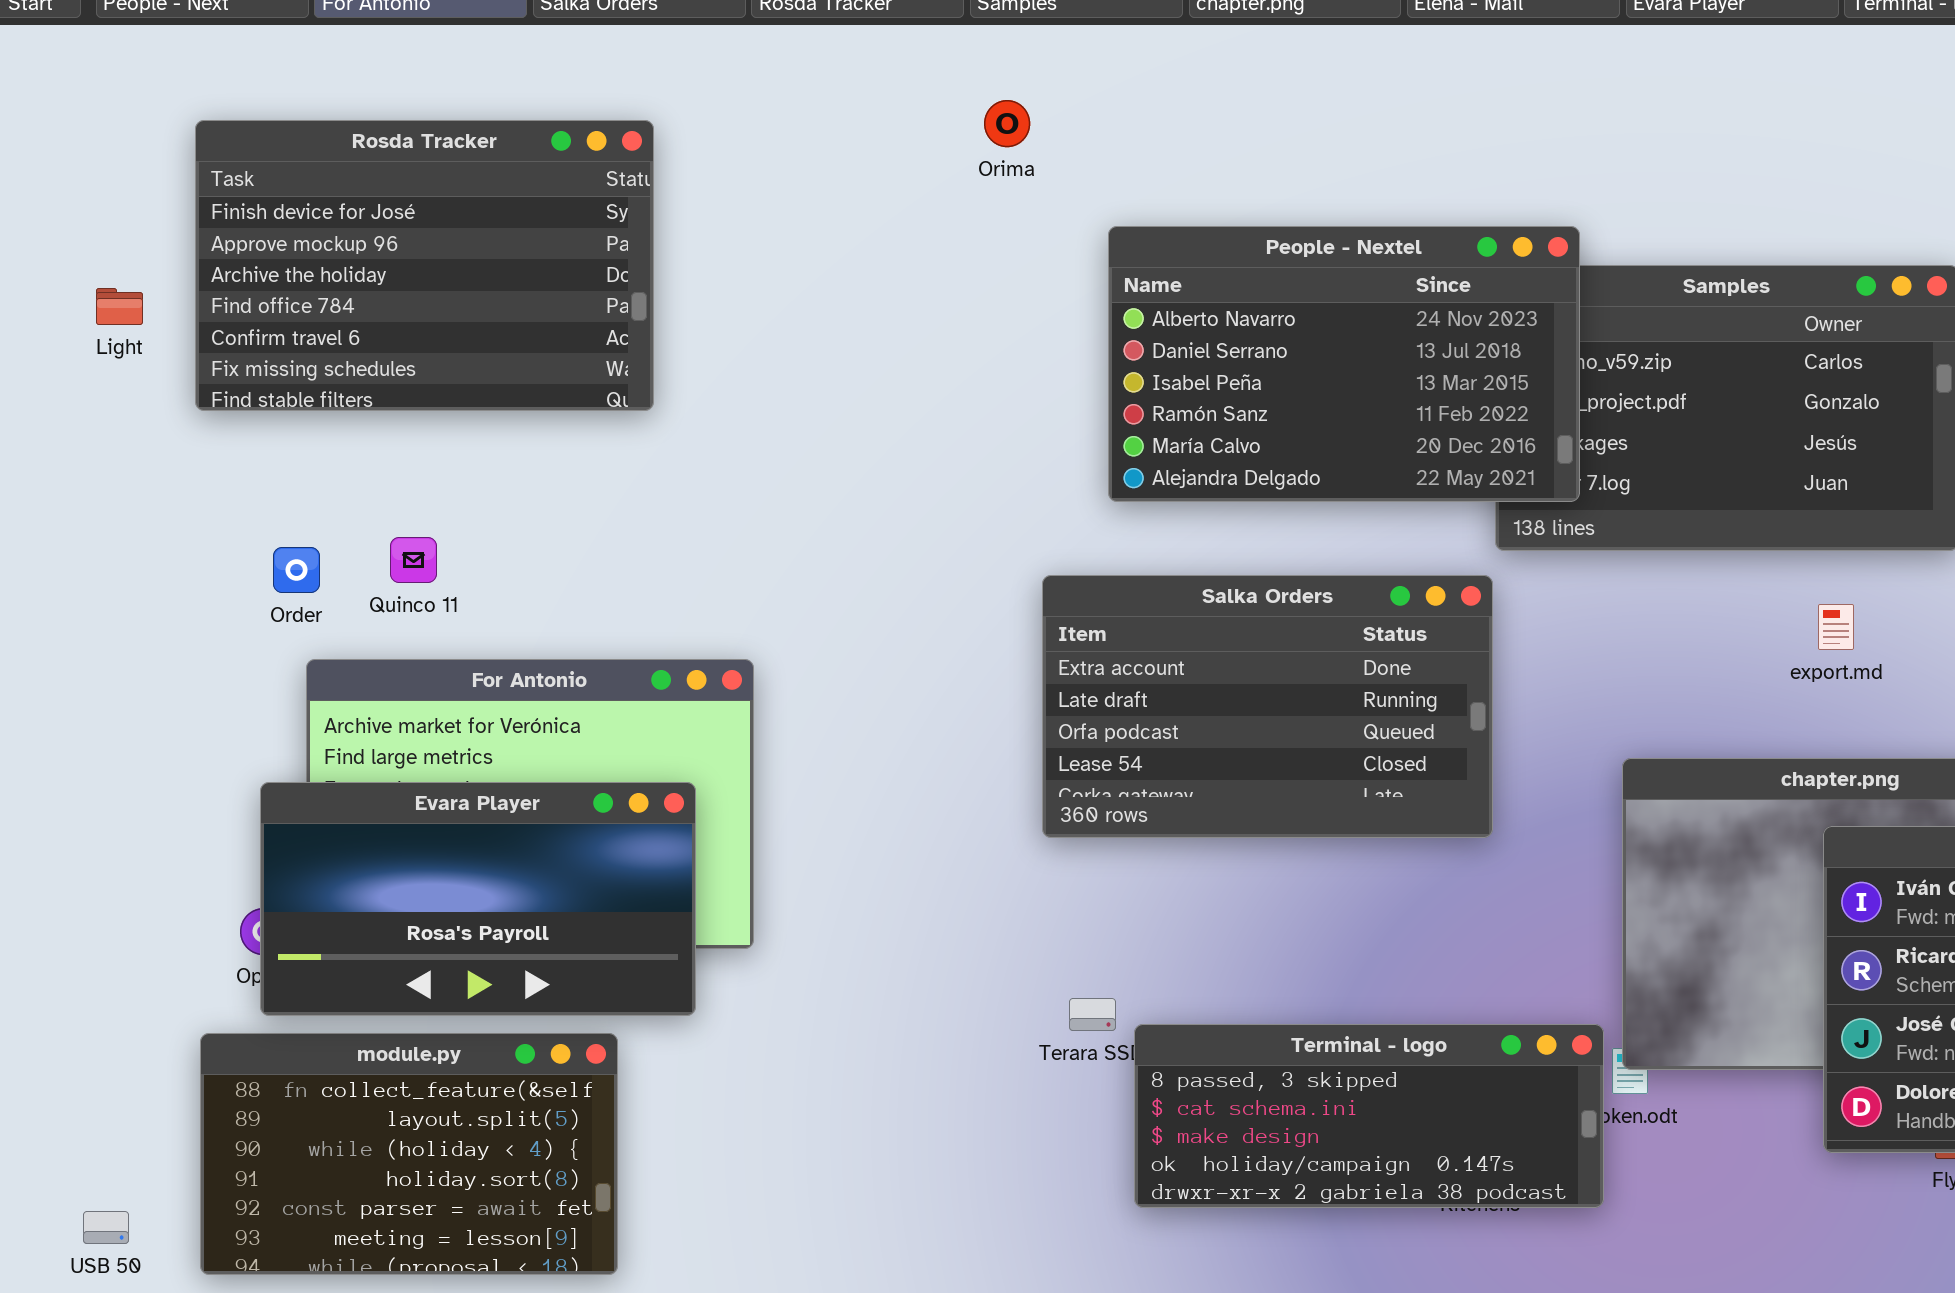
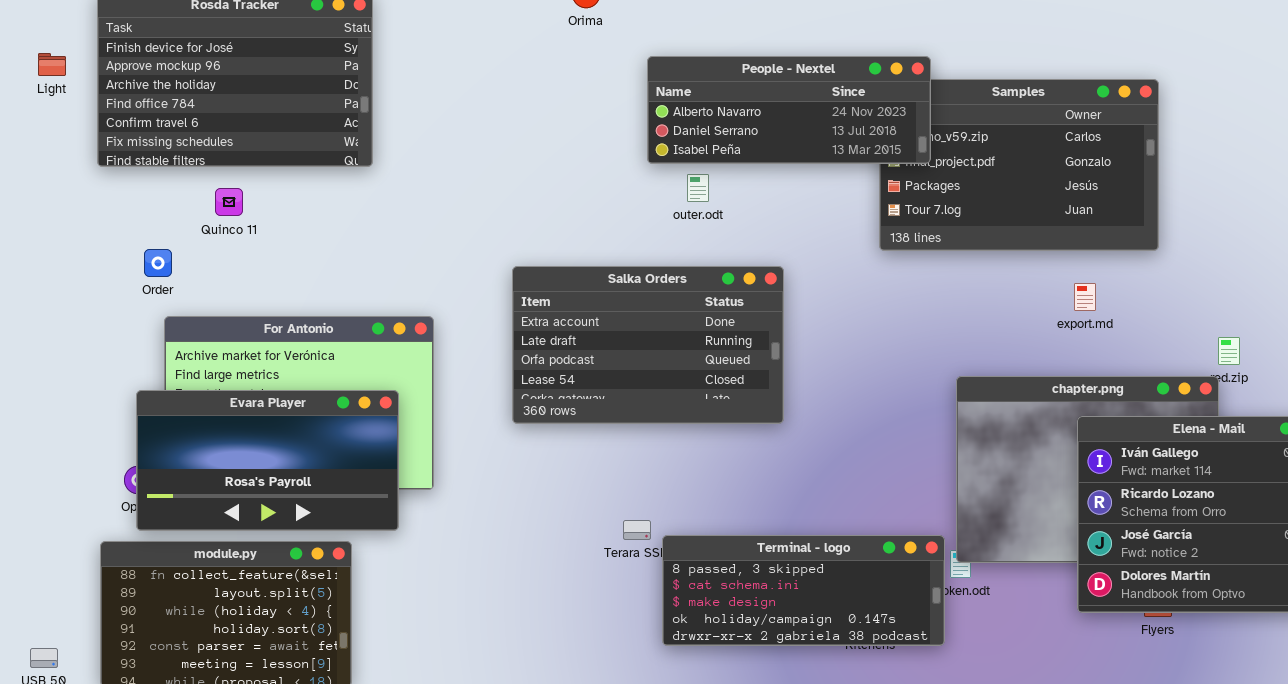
People - Nextel: [1108,226,1580,502] -> [647,56,931,164], resized
Light: [96,288,143,325] -> [38,53,66,76], moved
Quinco 11: [390,537,437,583] -> [215,188,243,216], moved
Salka Orders: [1042,575,1493,838] -> [512,266,784,424], moved

